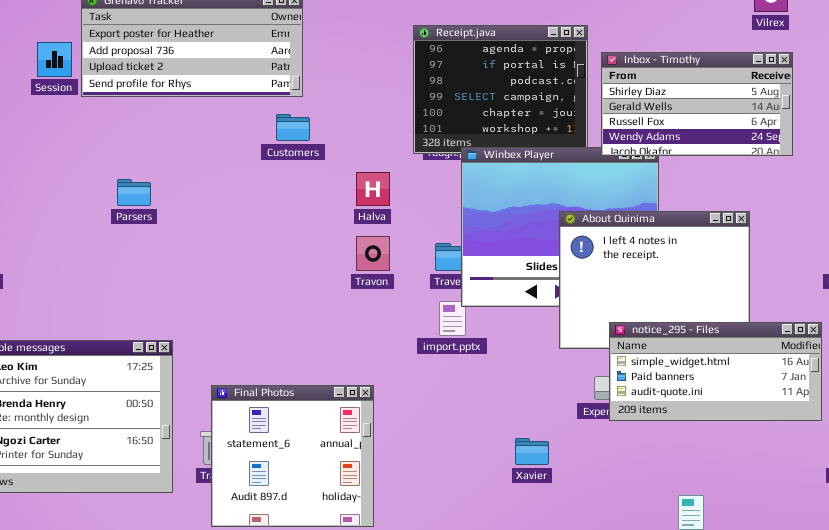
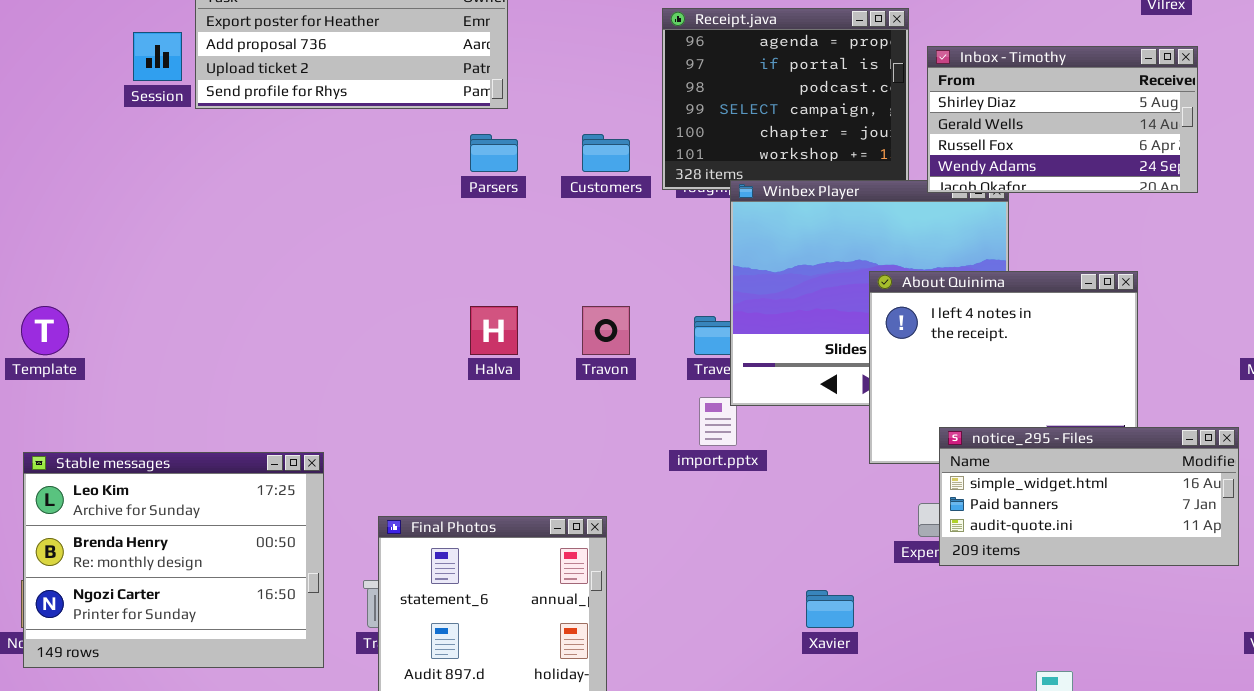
Customers: [276,114,310,141] -> [582,134,630,172], moved
Halva: [356,172,390,206] -> [470,306,518,355], moved
Parsers: [117,179,151,206] -> [470,134,518,172], moved

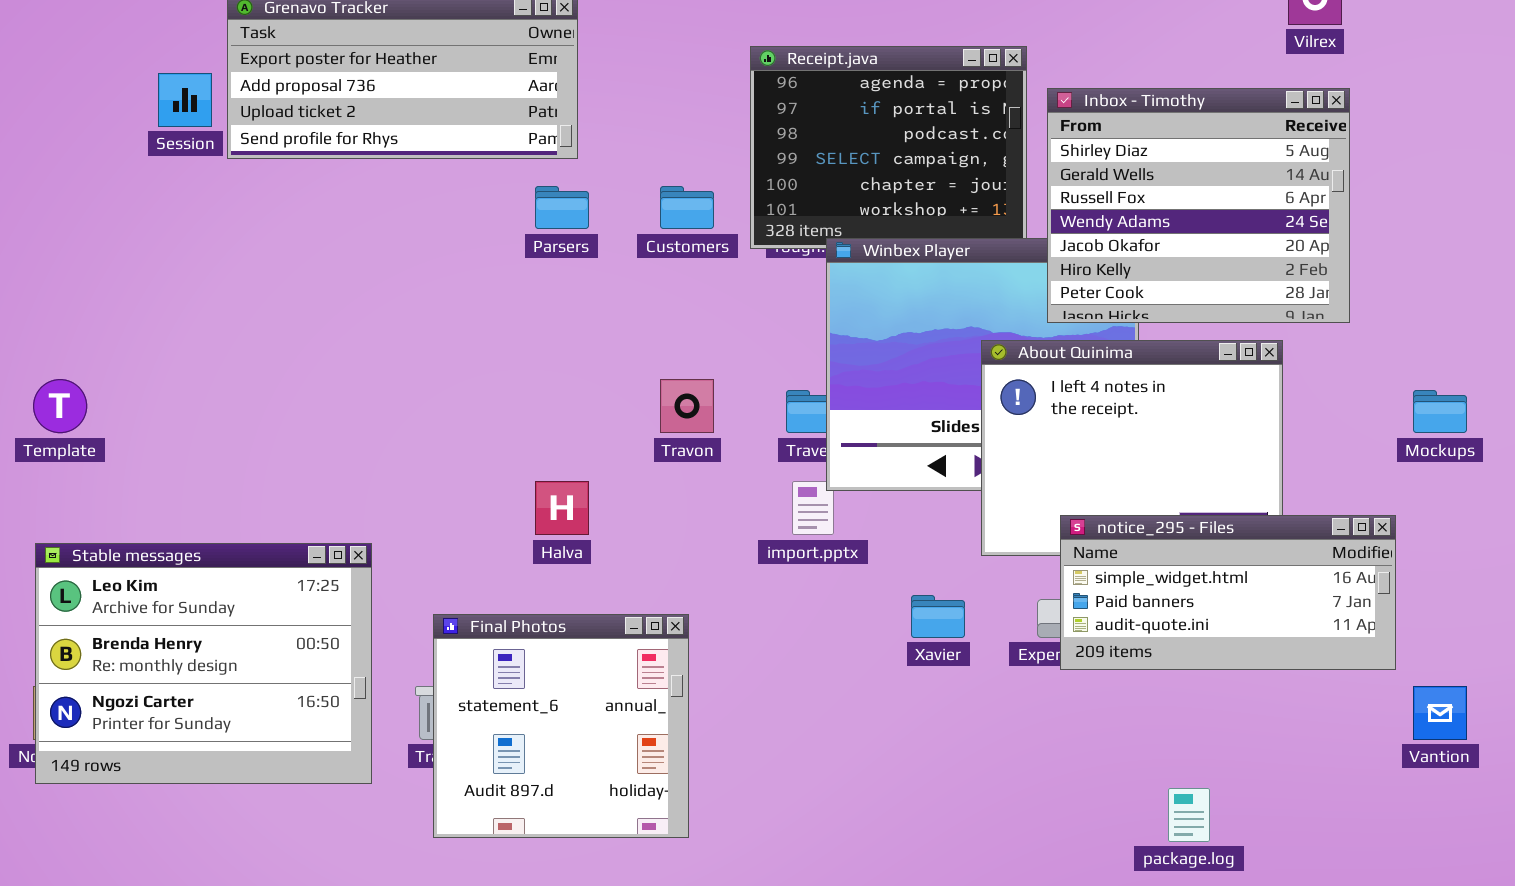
Inbox - Timothy: [927,46,1198,193] -> [1047,88,1350,323], resized
Halva: [470,306,518,355] -> [535,481,589,535], moved
Xavier: [806,590,854,628] -> [911,595,965,638], moved

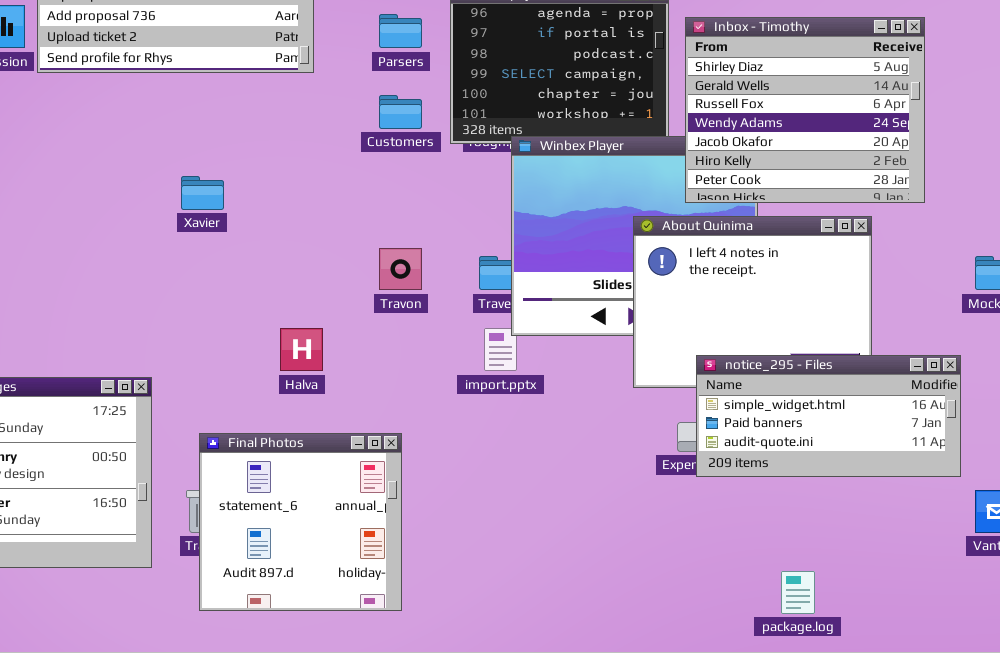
Parsers: [535,186,589,229] -> [379,14,422,48], moved
Xavier: [911,595,965,638] -> [181,176,224,210], moved

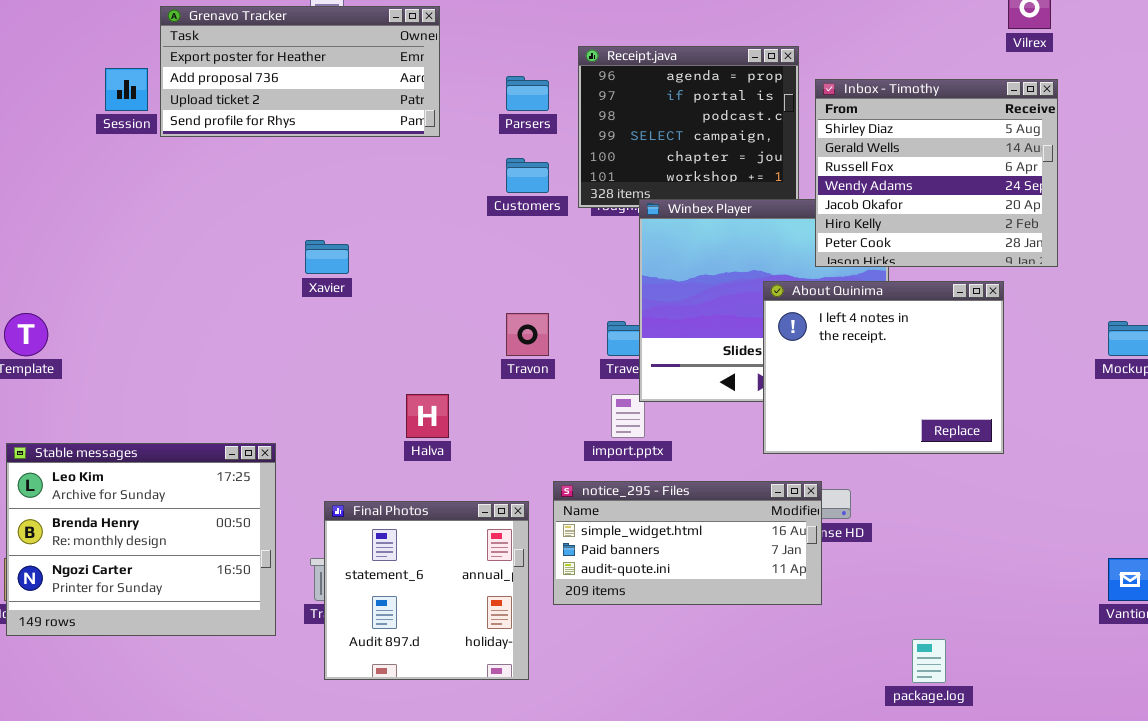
notice_295 - Files: [696,355,961,477] -> [553,481,822,605], moved

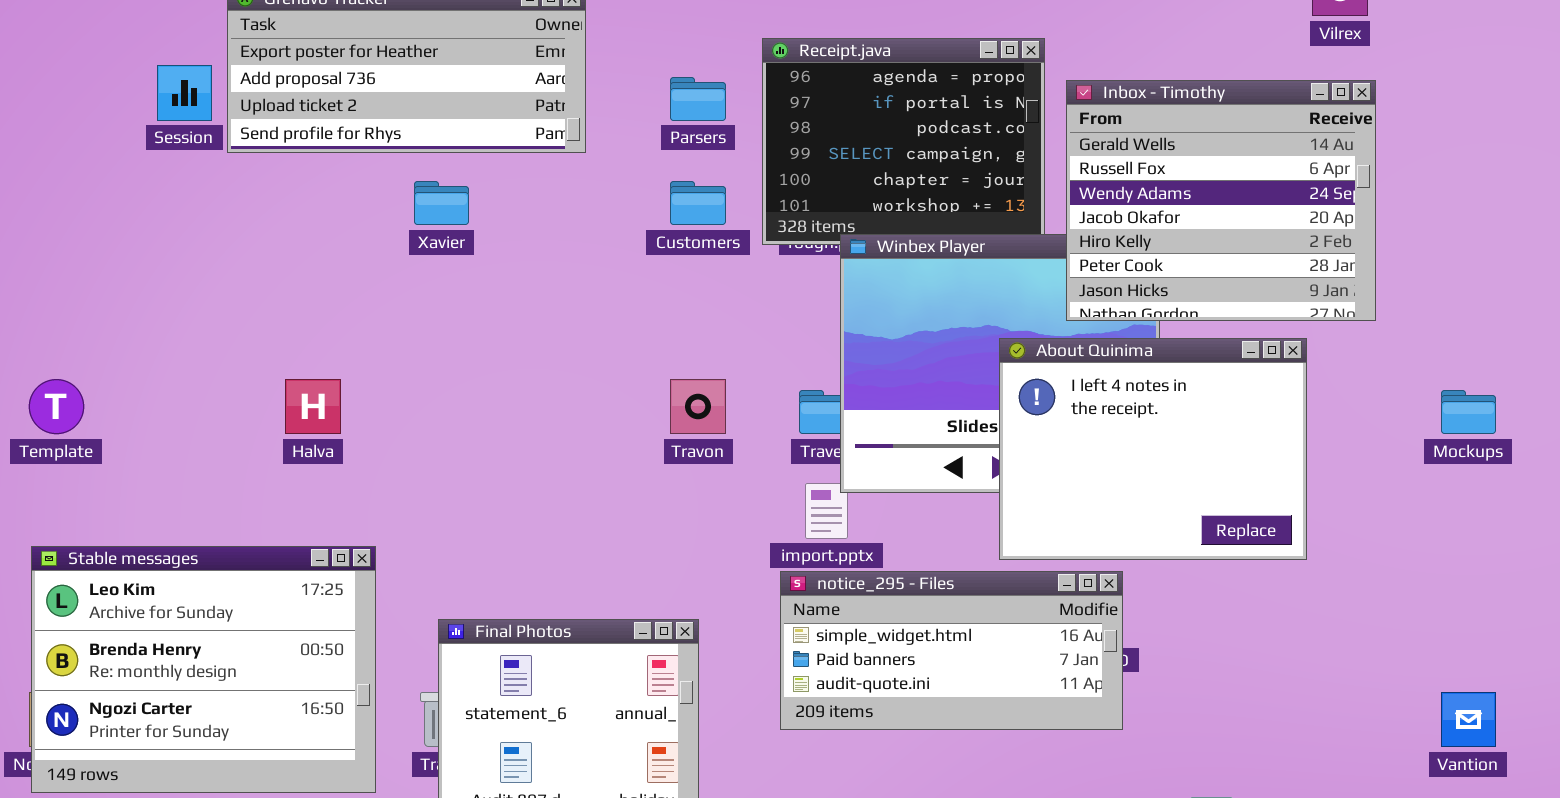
Inbox - Timothy: [815,79,1058,267] -> [1066,80,1376,321], scrolled down 1 row
Xavier: [305,240,349,274] -> [414,181,469,225], moved
Halva: [406,394,449,438] -> [285,379,341,434], moved
notice_295 - Files: [553,481,822,605] -> [780,571,1123,730], moved

